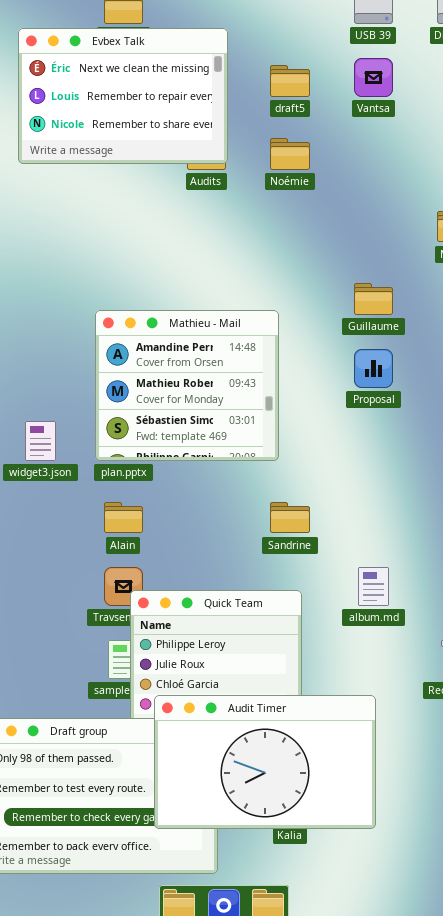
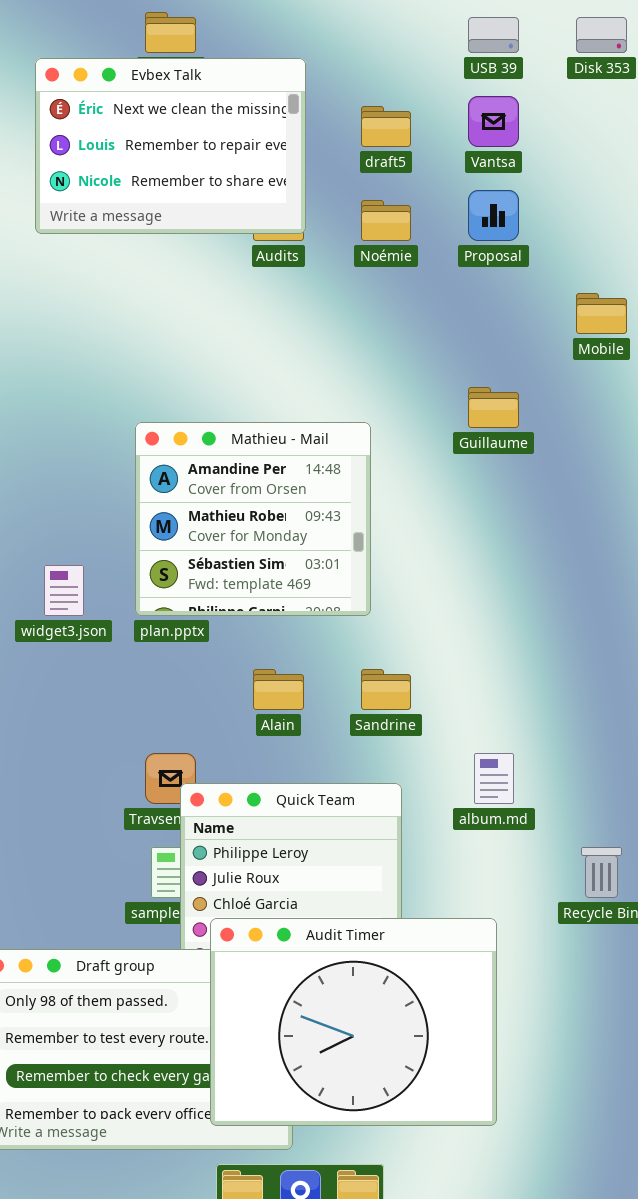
Proposal: [354,349,393,388] -> [468,190,519,241], moved
Alain: [104,502,143,533] -> [253,669,304,710], moved
Audit Timer: [154,695,376,829] -> [210,918,497,1126], resized

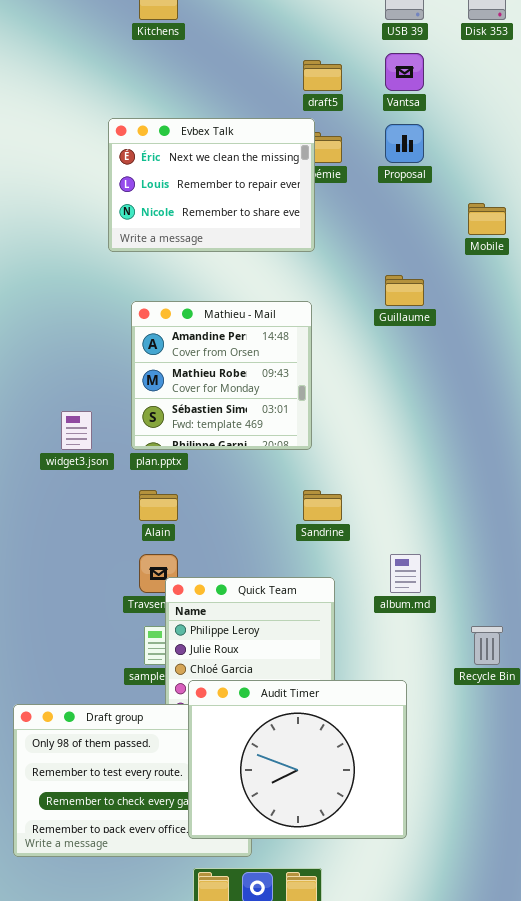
Evbex Talk: [35,58,306,234] -> [108,118,315,252], moved
Alain: [253,669,304,710] -> [139,490,178,521], moved

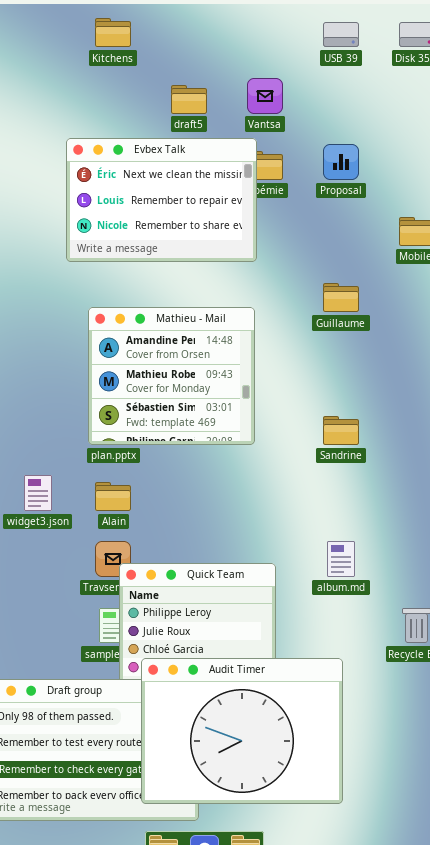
Vantsa: [385,53,424,91] -> [247,78,283,114], moved
draft5: [303,60,342,91] -> [171,85,207,114], moved
widget3.json: [61,411,92,450] -> [24,475,52,511], moved
Sandrine: [303,490,342,521] -> [323,416,359,445], moved

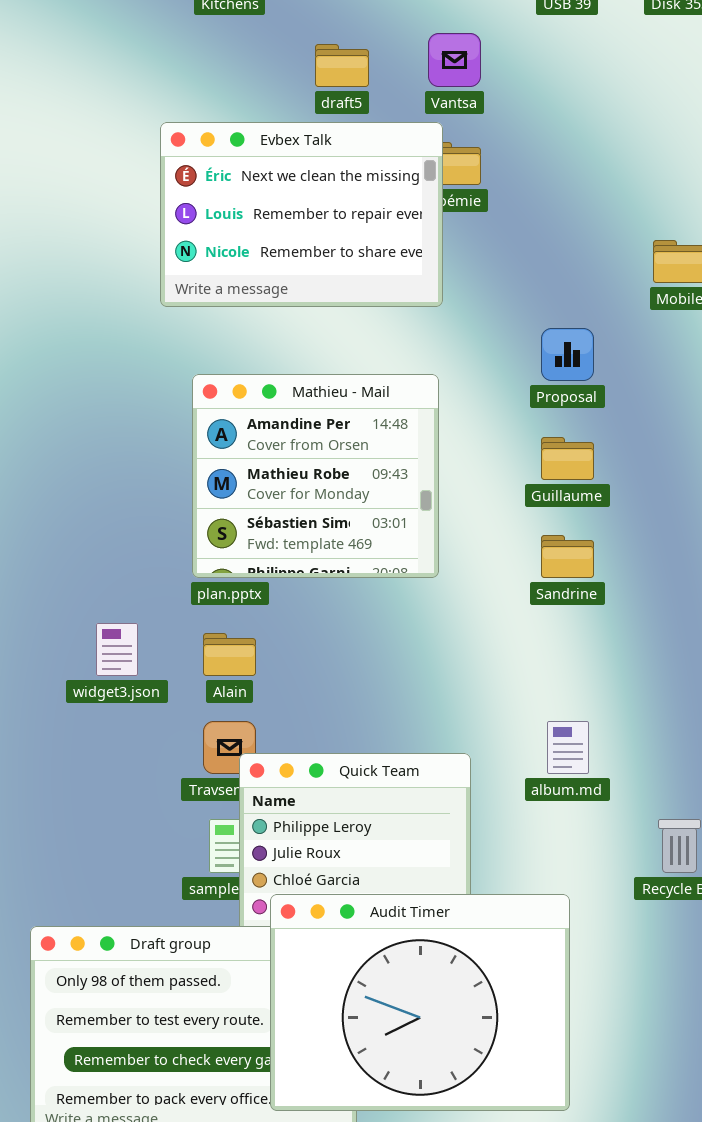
Proposal: [323,144,359,180] -> [541,328,594,381], moved
Guillaume: [323,283,359,312] -> [541,437,594,480], moved

